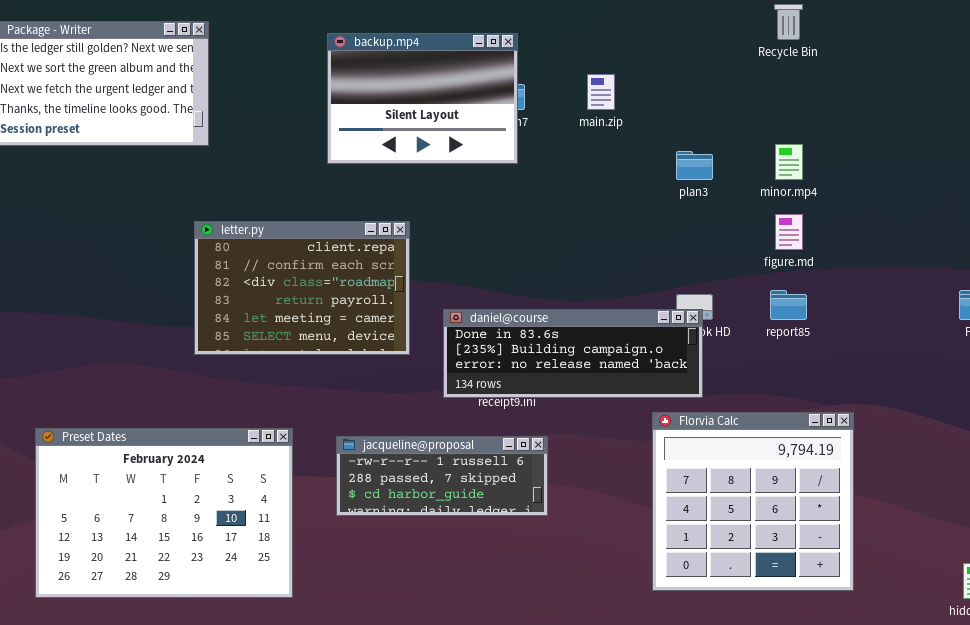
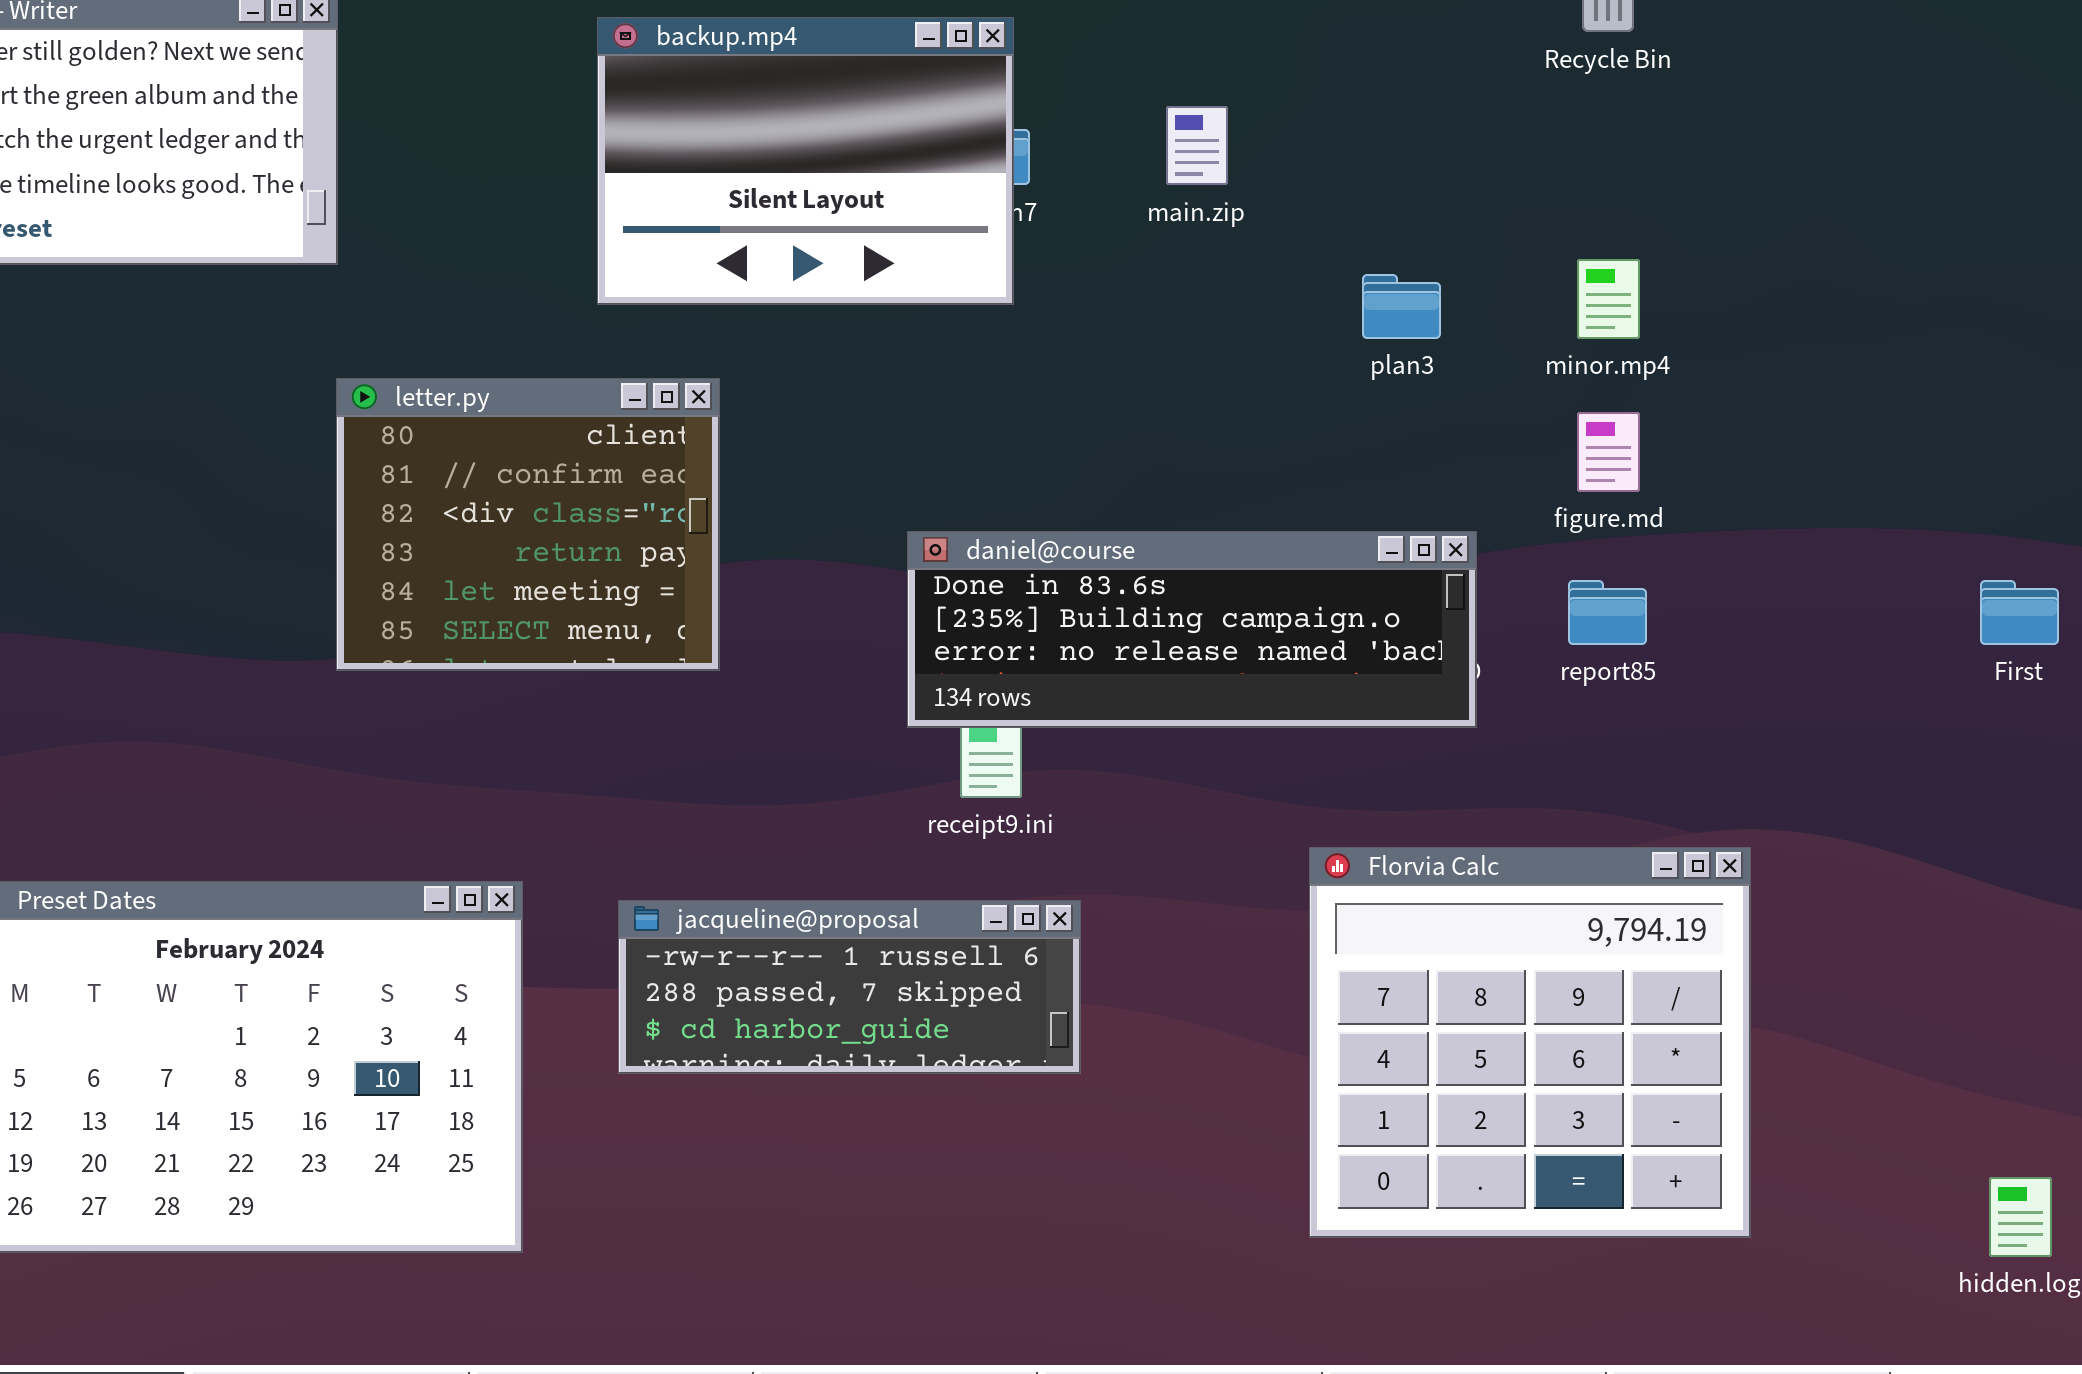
letter.py: [194,221,410,355] -> [336,378,720,671], moved, resized
daniel@course: [443,309,703,398] -> [907,531,1477,728], moved

